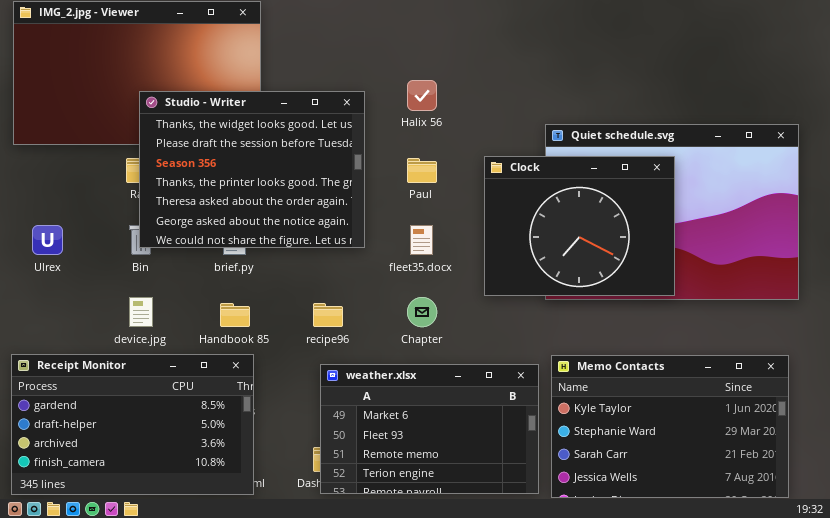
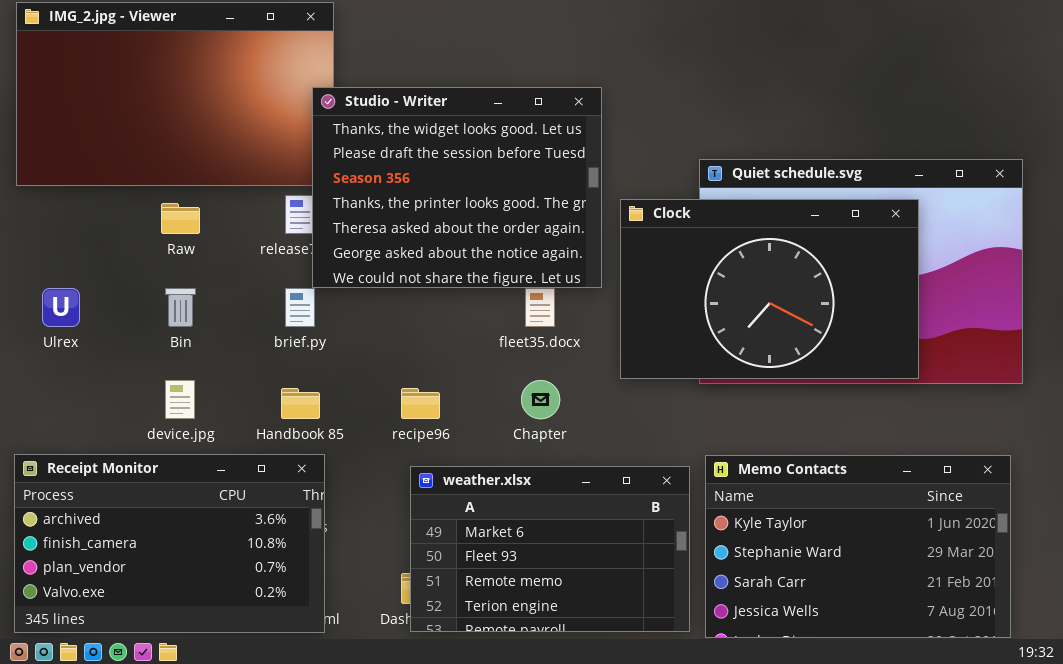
Studio - Writer: [139,91,365,248] -> [312,87,602,288], moved
Clock: [484,156,675,296] -> [620,199,919,379], resized
Receipt Monitor: [11,354,254,495] -> [14,454,325,633], scrolled down 2 rows

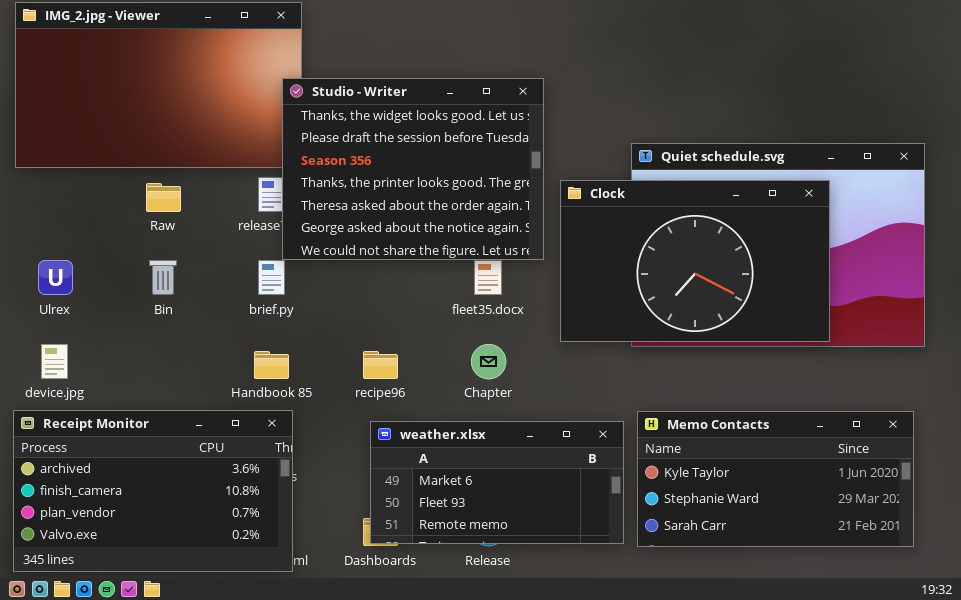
device.jpg: [165,380,195,419] -> [41,344,68,379], moved
Memo Contacts: [705,455,1011,638] -> [637,411,914,547], resized
weather.xlsx: [410,466,690,632] -> [370,421,624,544], resized

